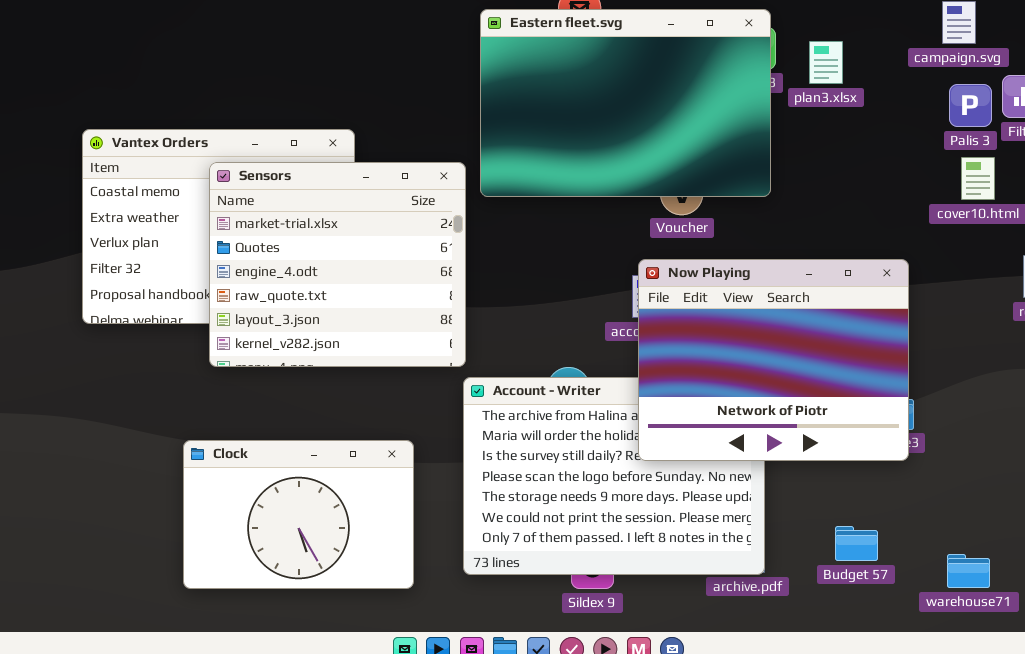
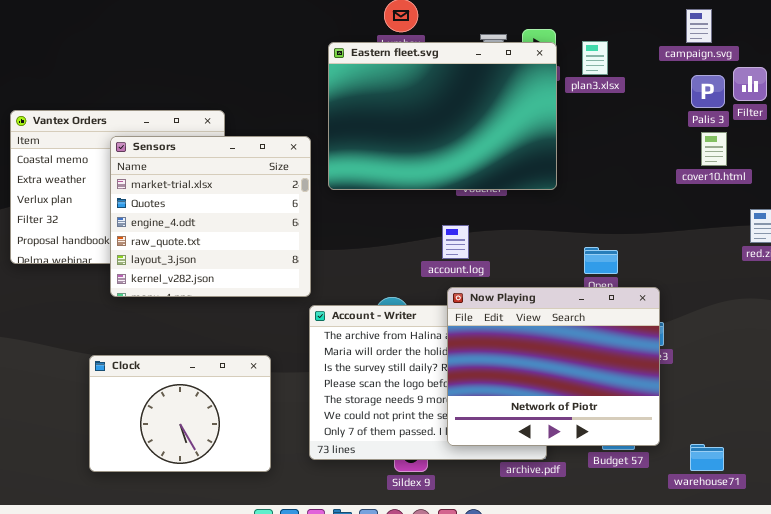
Eastern fleet.svg: [480,9,771,197] -> [328,42,557,190], moved
Now Playing: [638,259,909,461] -> [447,287,660,446], moved

